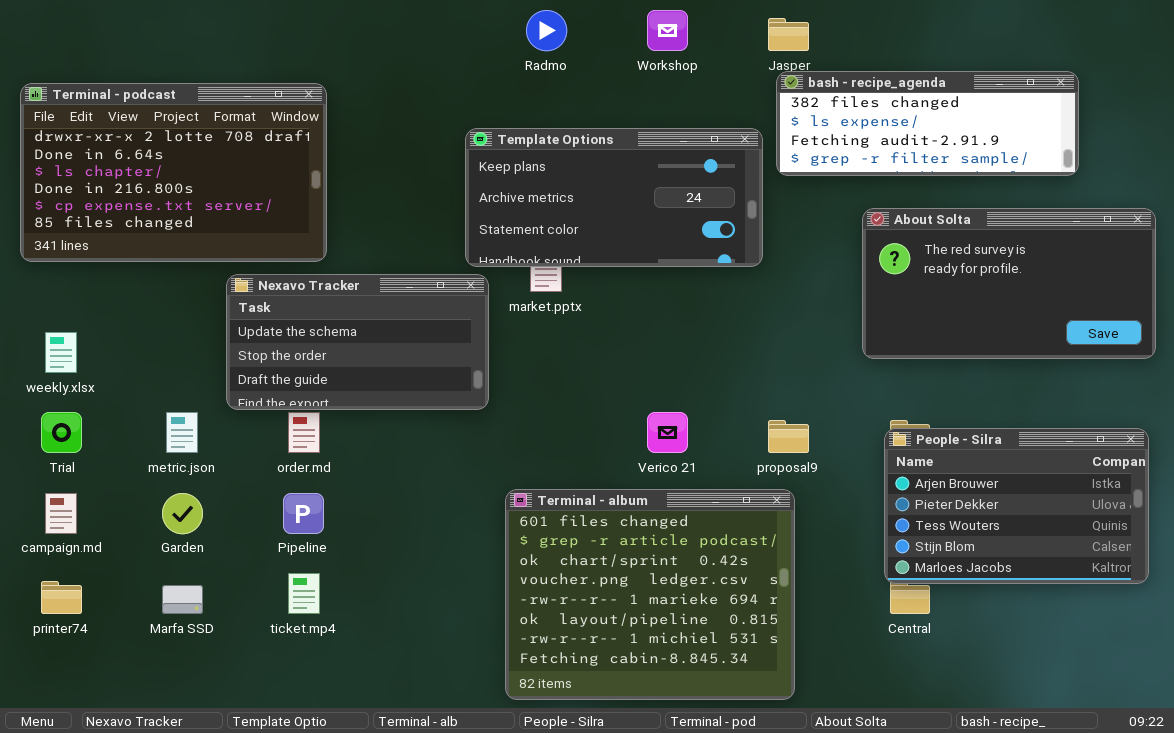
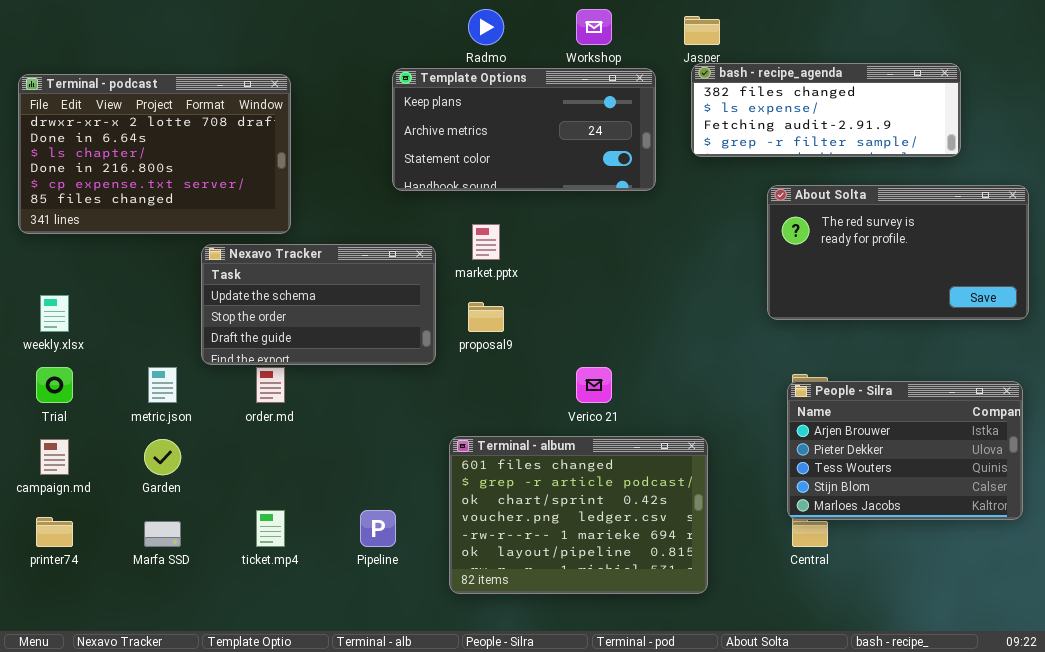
Template Options: [465,128,763,267] -> [392,68,656,191], moved
proposal9: [768,420,809,453] -> [468,302,504,332], moved
Terminal - album: [505,489,795,700] -> [449,436,708,594], resized
Pipeline: [283,493,324,534] -> [360,510,396,547], moved

